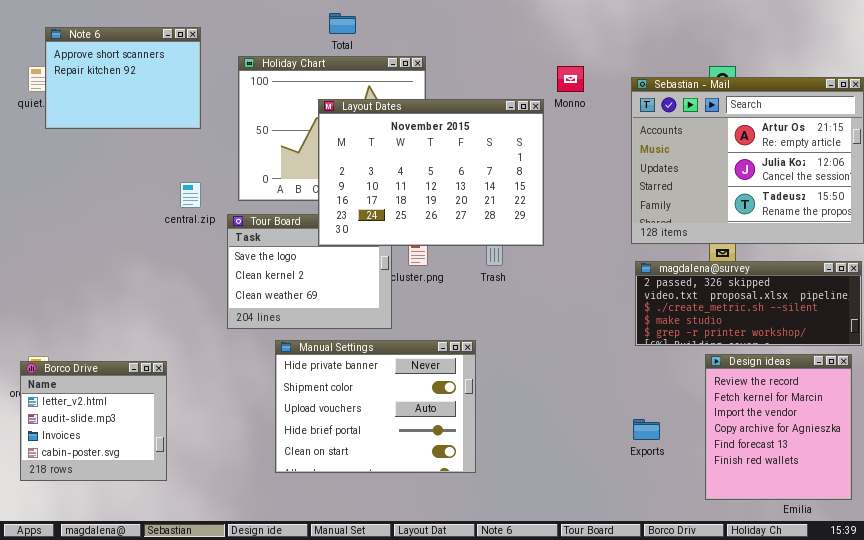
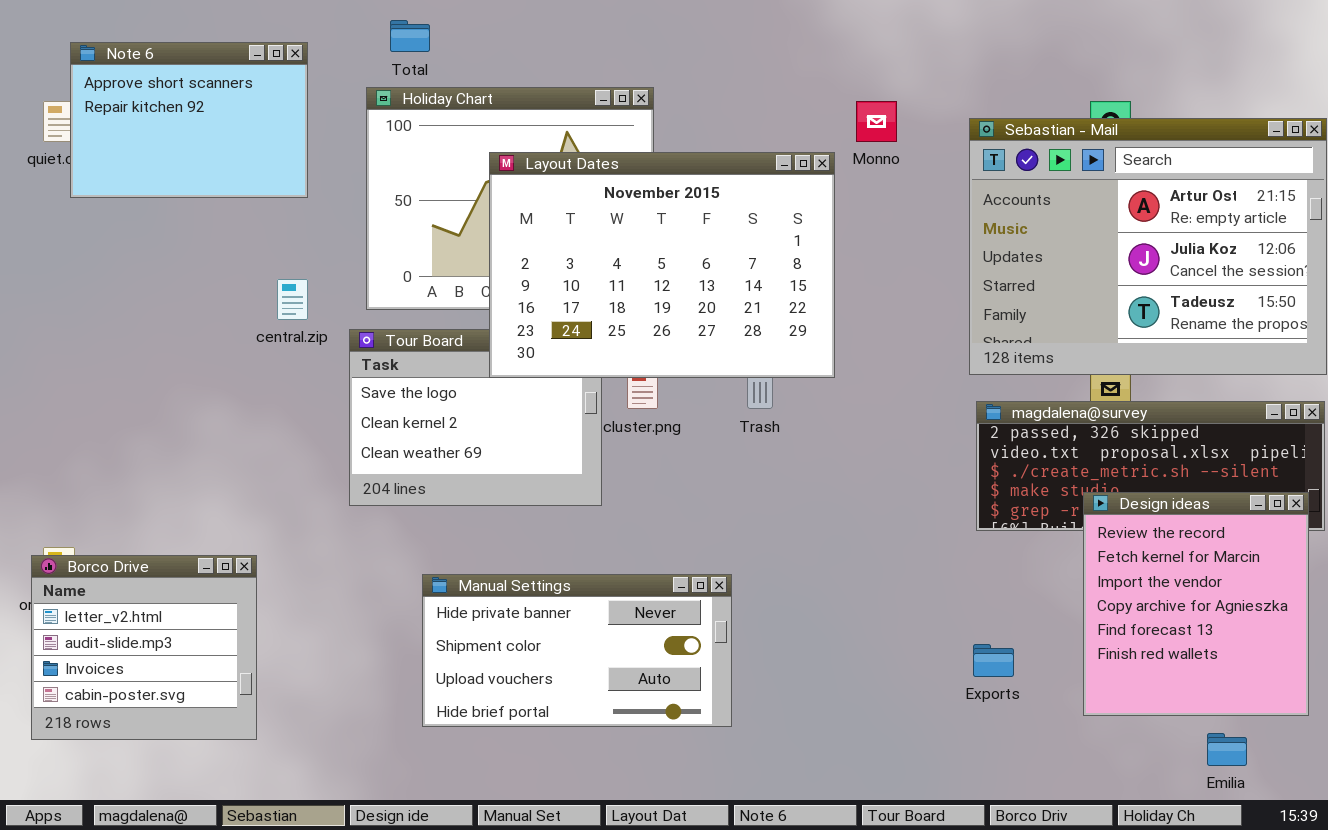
Total: [329,13,356,34] -> [390,20,430,52], moved
Manual Settings: [275,340,476,473] -> [422,574,732,727], resized
Design ideas: [705,354,852,500] -> [1083,492,1309,716], moved

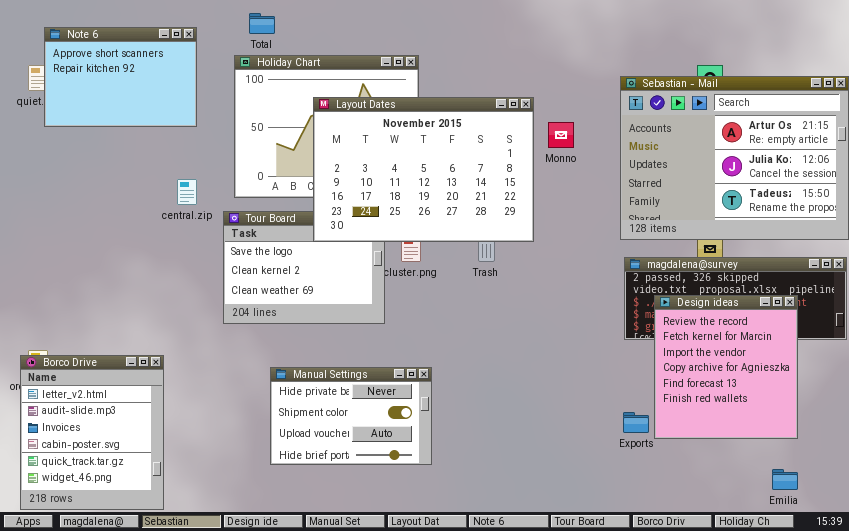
Monno: [856,101,897,142] -> [548,122,574,148], moved
Design ideas: [1083,492,1309,716] -> [654,295,798,439], moved
Borco Drive: [31,555,257,740] -> [20,355,164,510], resized
Manual Settings: [422,574,732,727] -> [270,367,432,465], resized

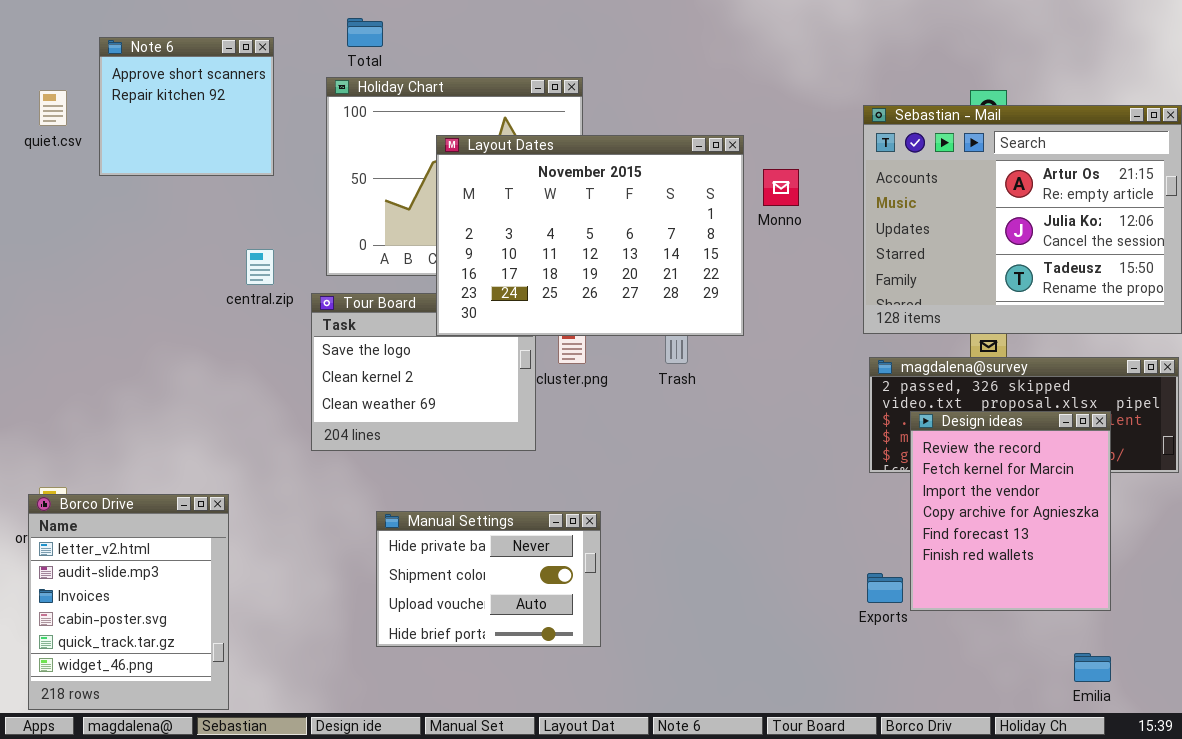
Note 6: [44,27,197,127] -> [99,37,274,176], resized

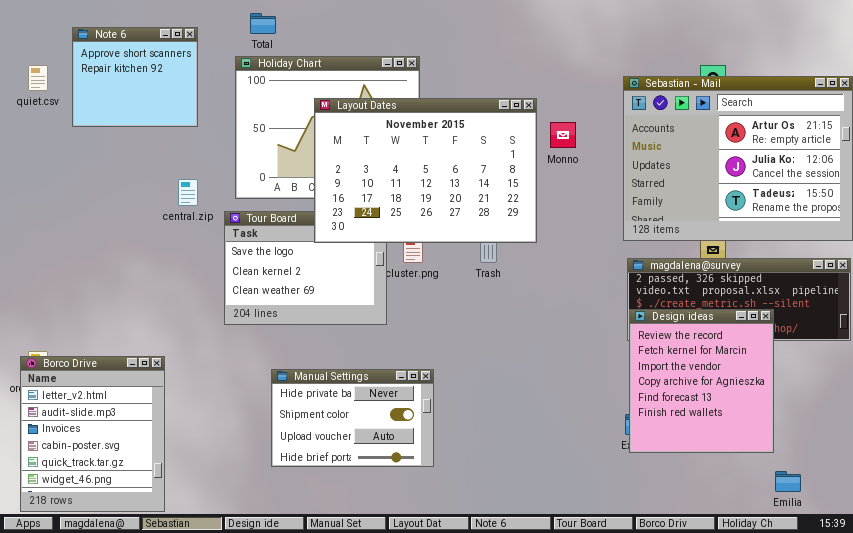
Design ideas: [910,411,1111,611] -> [629,309,774,453], moved

